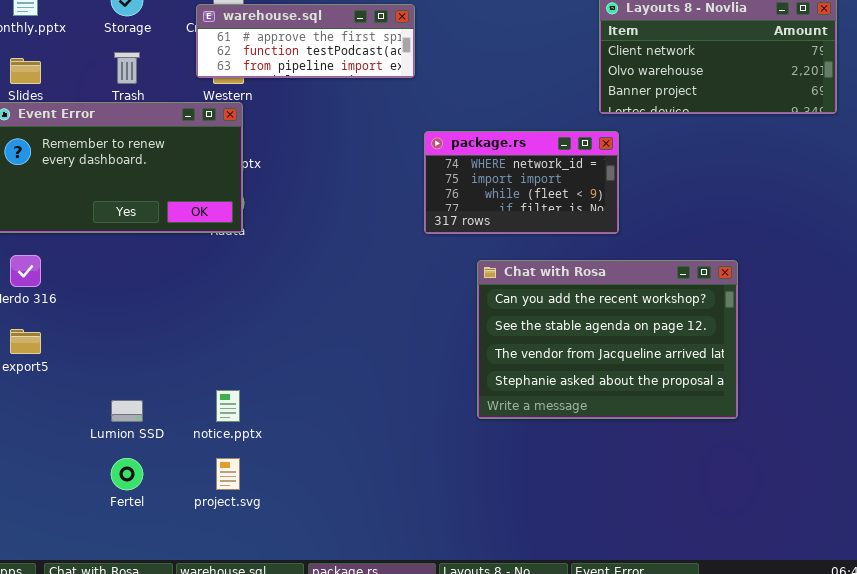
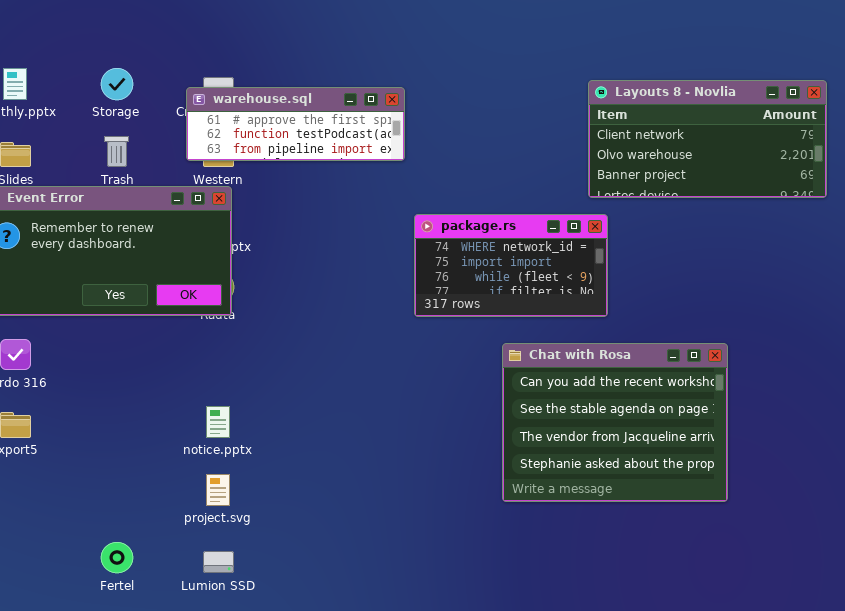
Chat with Rosa: [477,260,738,419] -> [502,343,728,502], resized
notice.pptx: [216,390,240,422] -> [206,406,230,438], moved
Lumion SSD: [111,400,143,422] -> [203,551,234,573], moved
project.svg: [216,458,240,490] -> [206,474,230,506], moved

